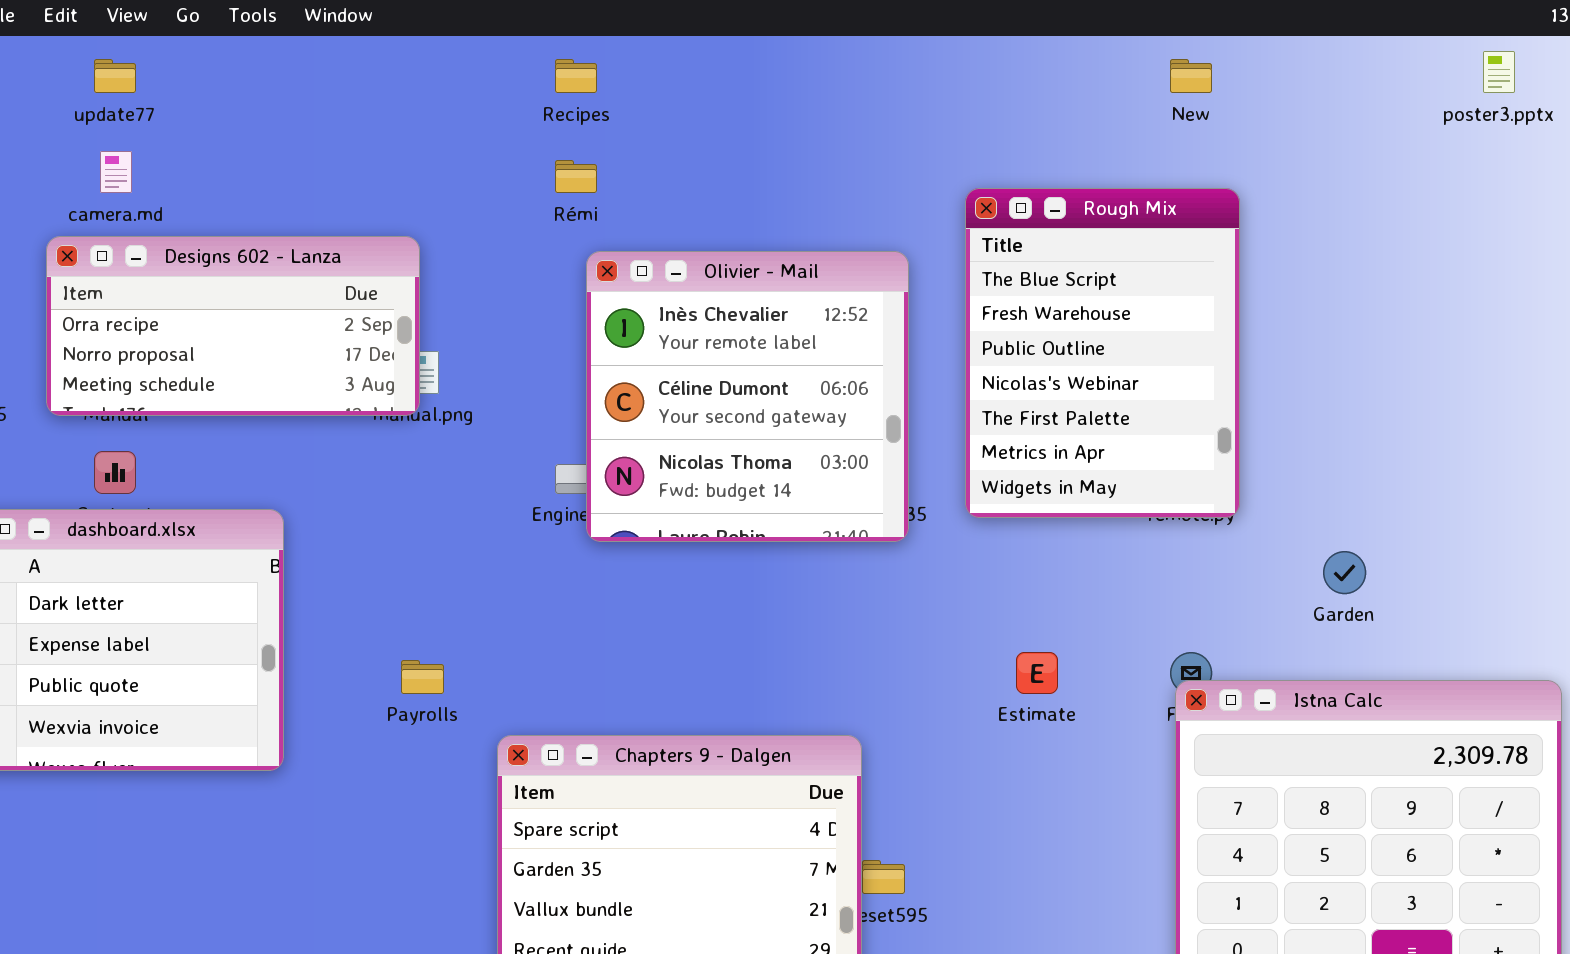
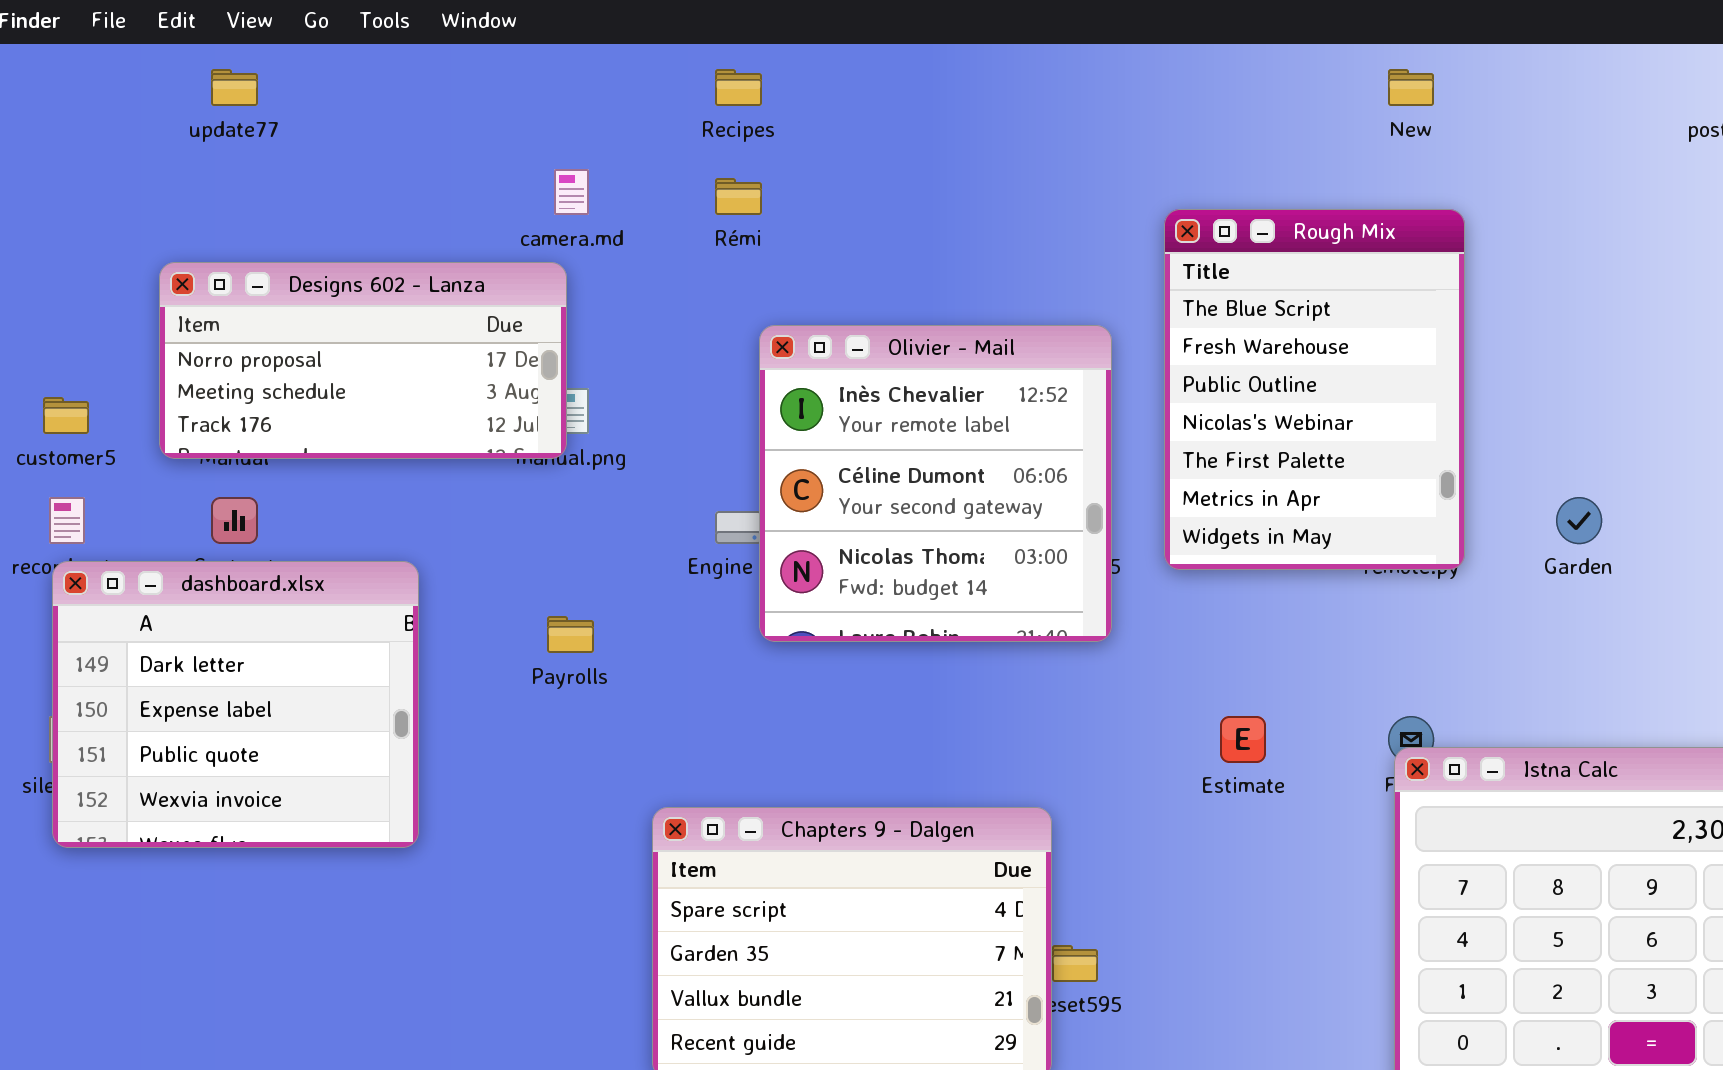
camera.md: [100,151,132,193] -> [554,169,589,215], moved
Designs 602 - Lanza: [46,236,420,416] -> [159,262,567,459], scrolled down 1 row
Olivier - Mail: [586,251,909,542] -> [759,325,1112,642], moved
Garden: [1323,551,1366,594] -> [1556,497,1602,544], moved
Payrolls: [401,660,444,694] -> [547,616,594,653], moved

